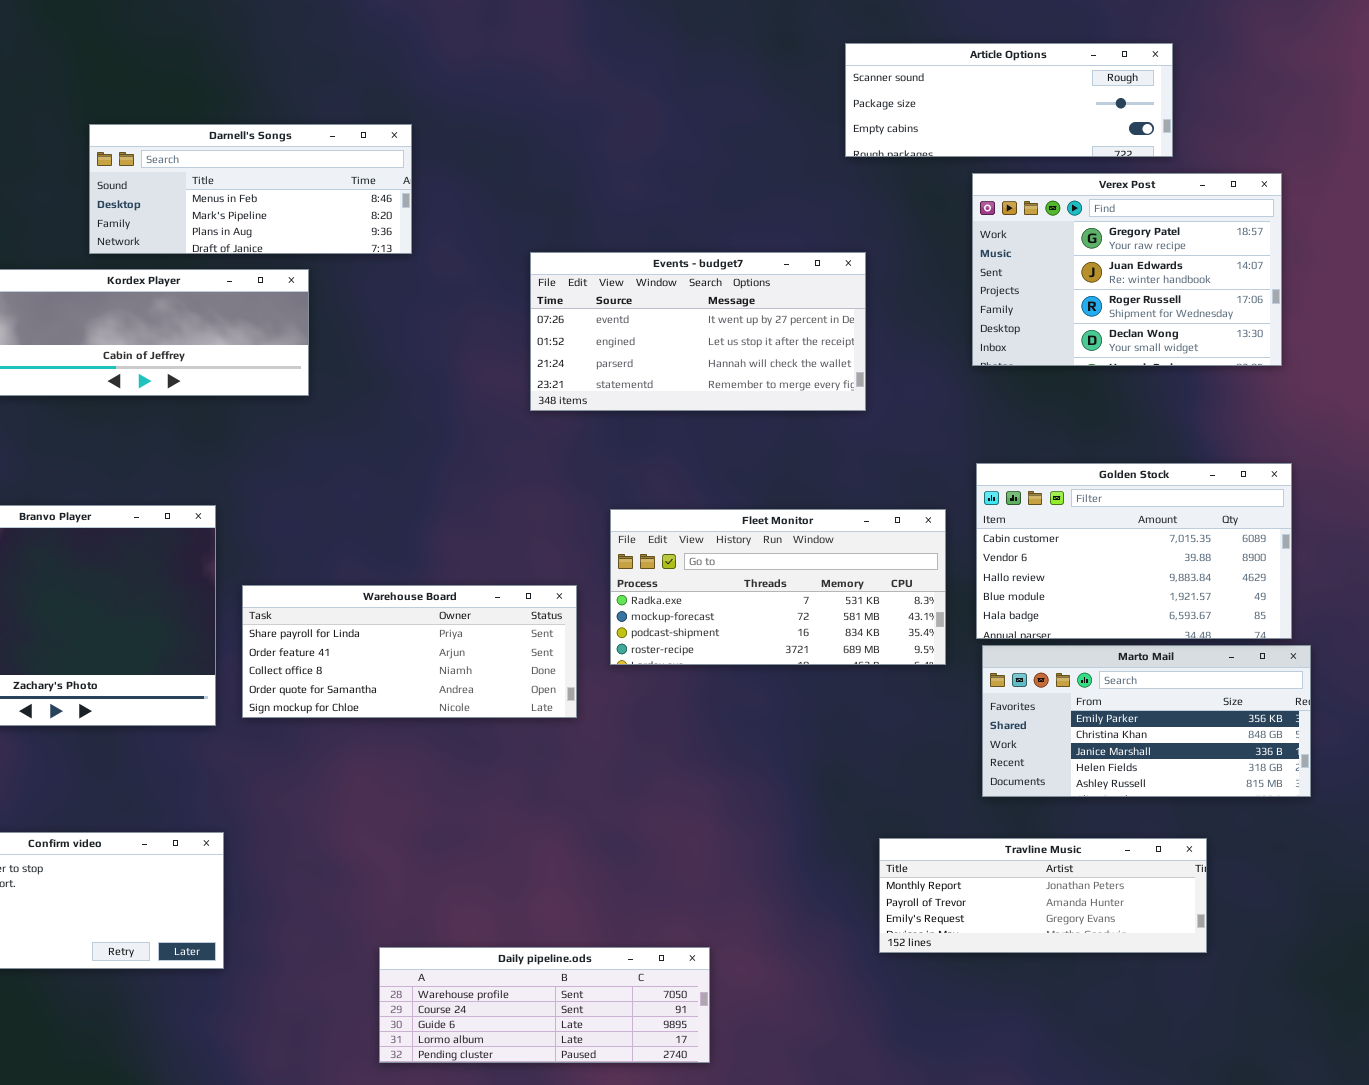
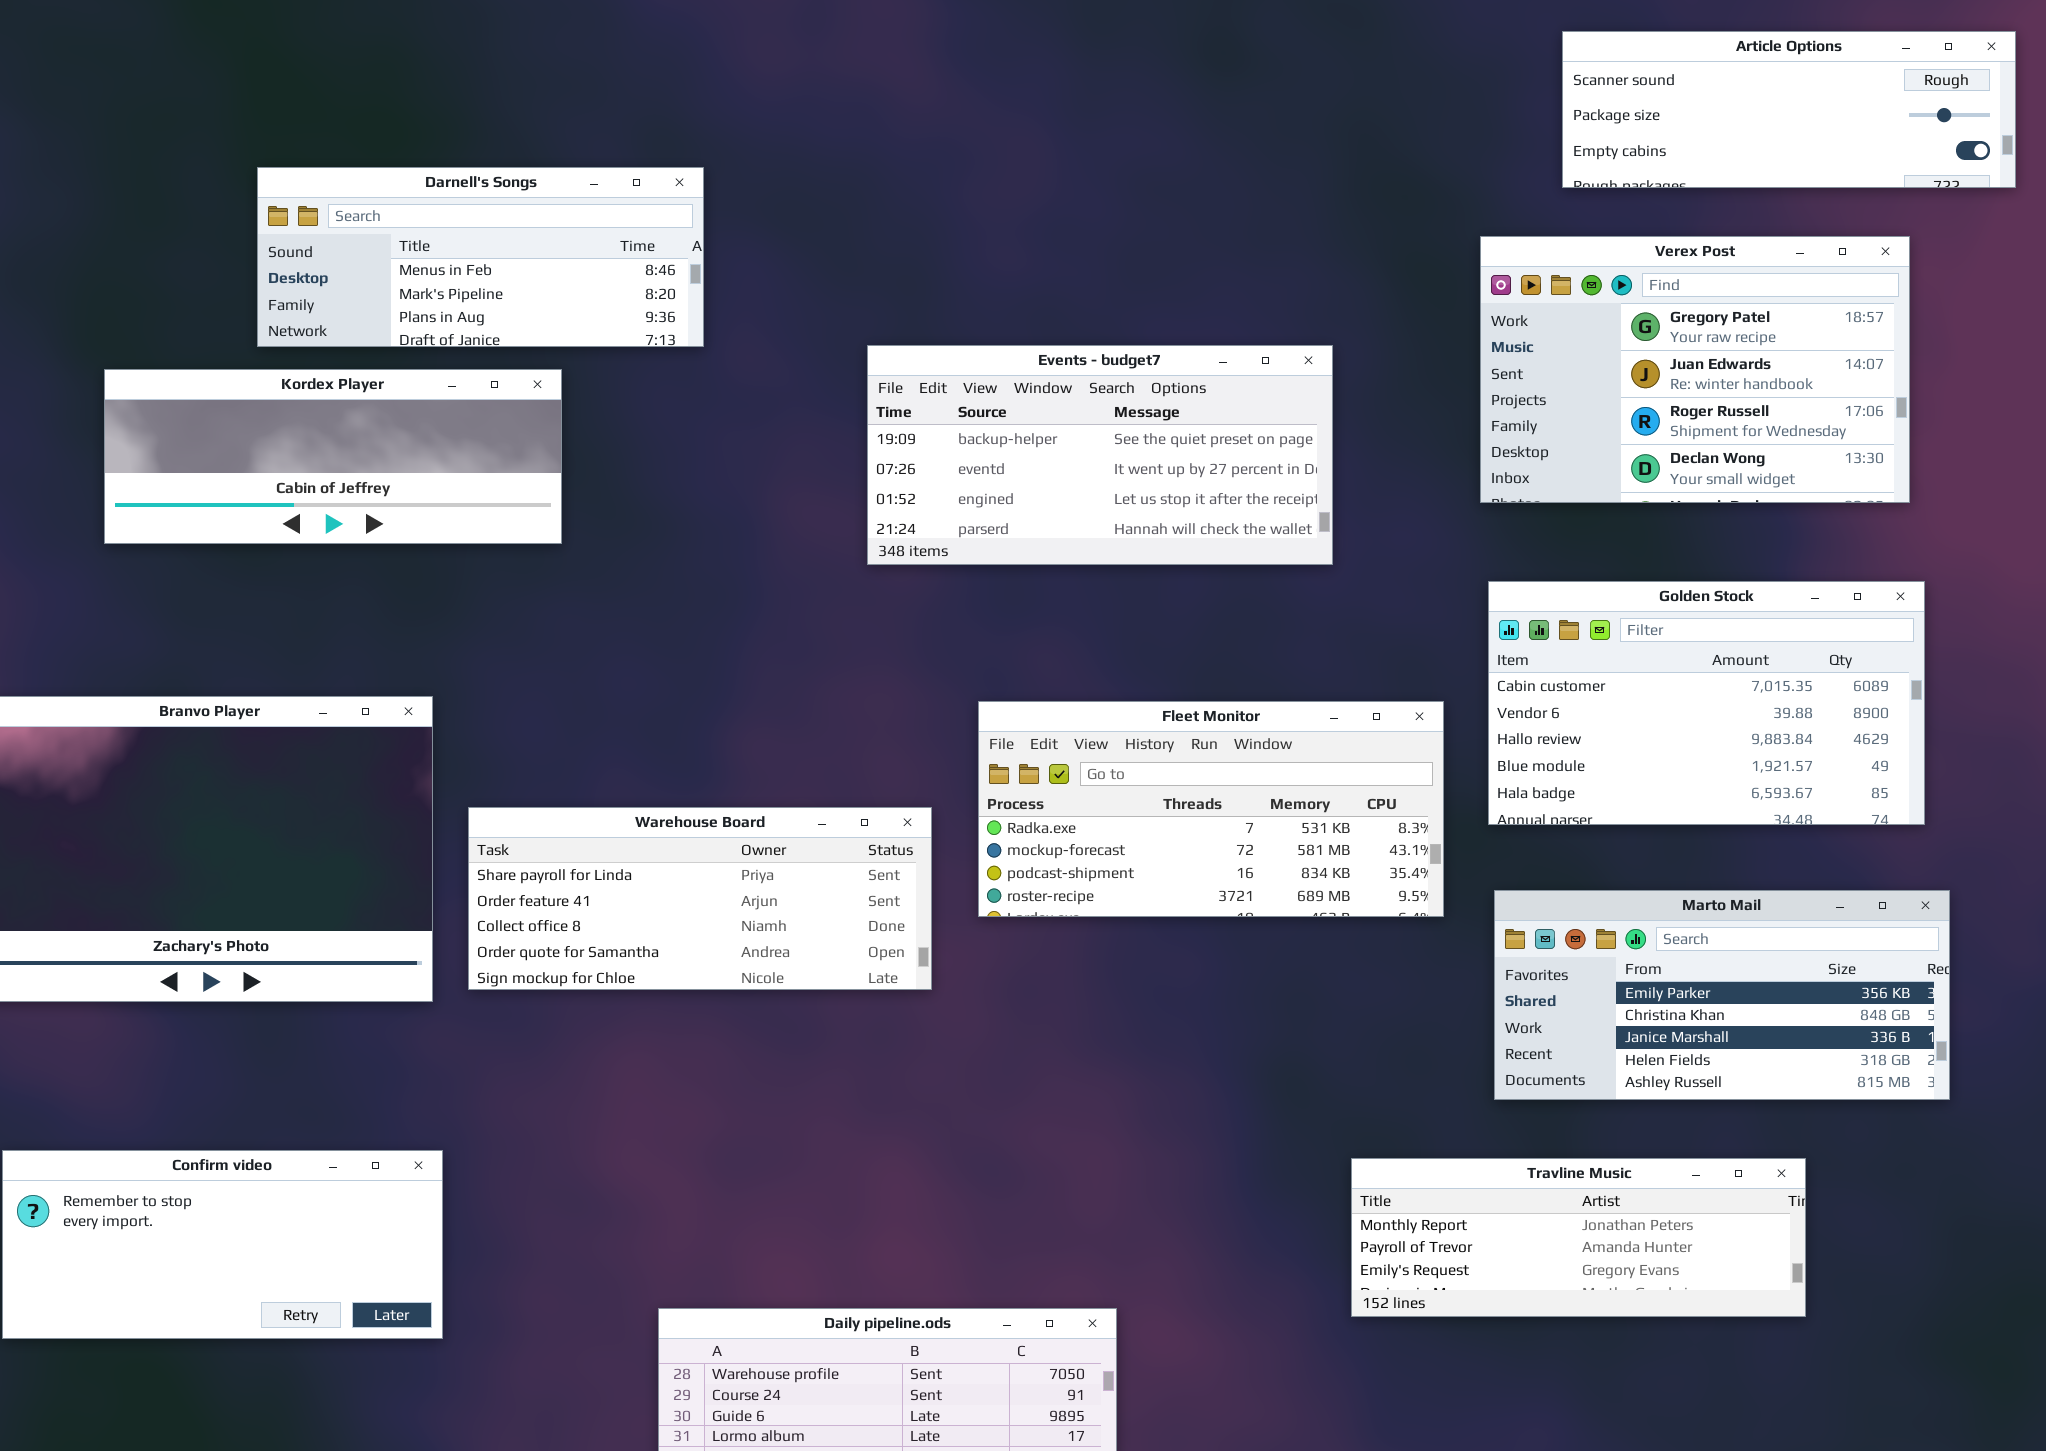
Article Options: [845,43,1173,157] -> [1562,31,2016,188], moved
Events - budget7: [530,252,866,411] -> [867,345,1333,565], scrolled up 1 row
Golden Stock: [976,463,1292,639] -> [1488,581,1925,825], moved

